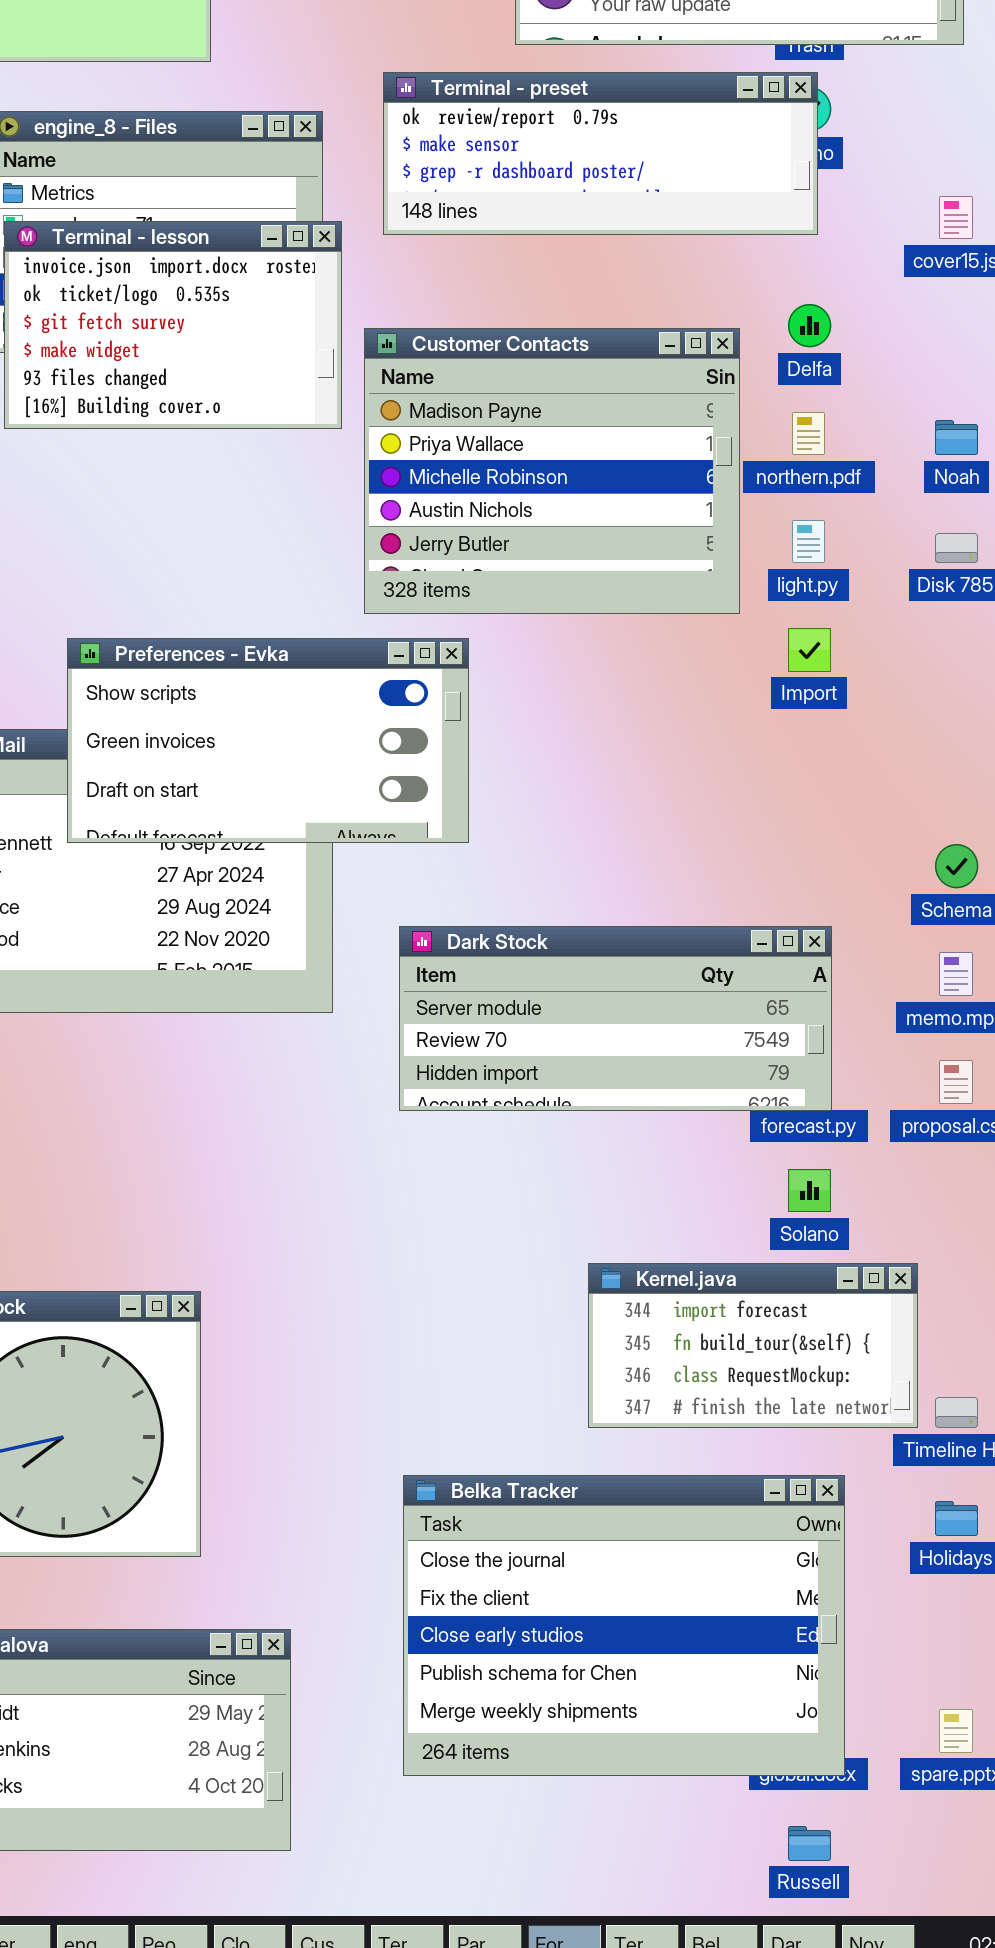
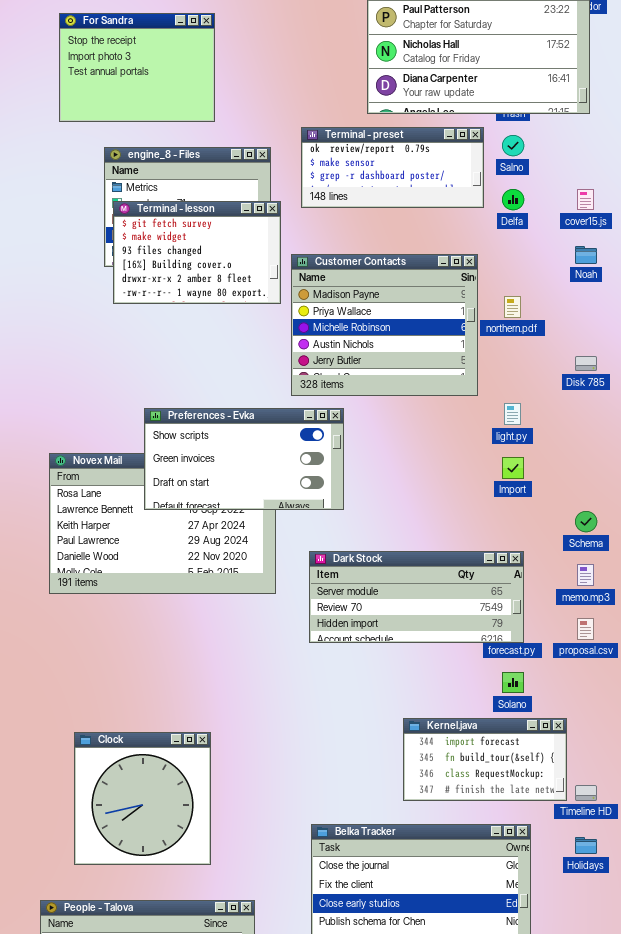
Terminal - preset: [383,72,818,235] -> [301,127,484,208], resized
Terminal - lesson: [4,221,342,429] -> [113,201,281,304], scrolled down 2 rows
Delfa: [788,304,831,347] -> [502,189,524,210], moved
Noah: [935,420,978,455] -> [575,246,597,264], moved
light.py: [792,520,825,563] -> [504,403,521,425], moved
Import: [788,628,831,672] -> [502,457,524,479], moved

